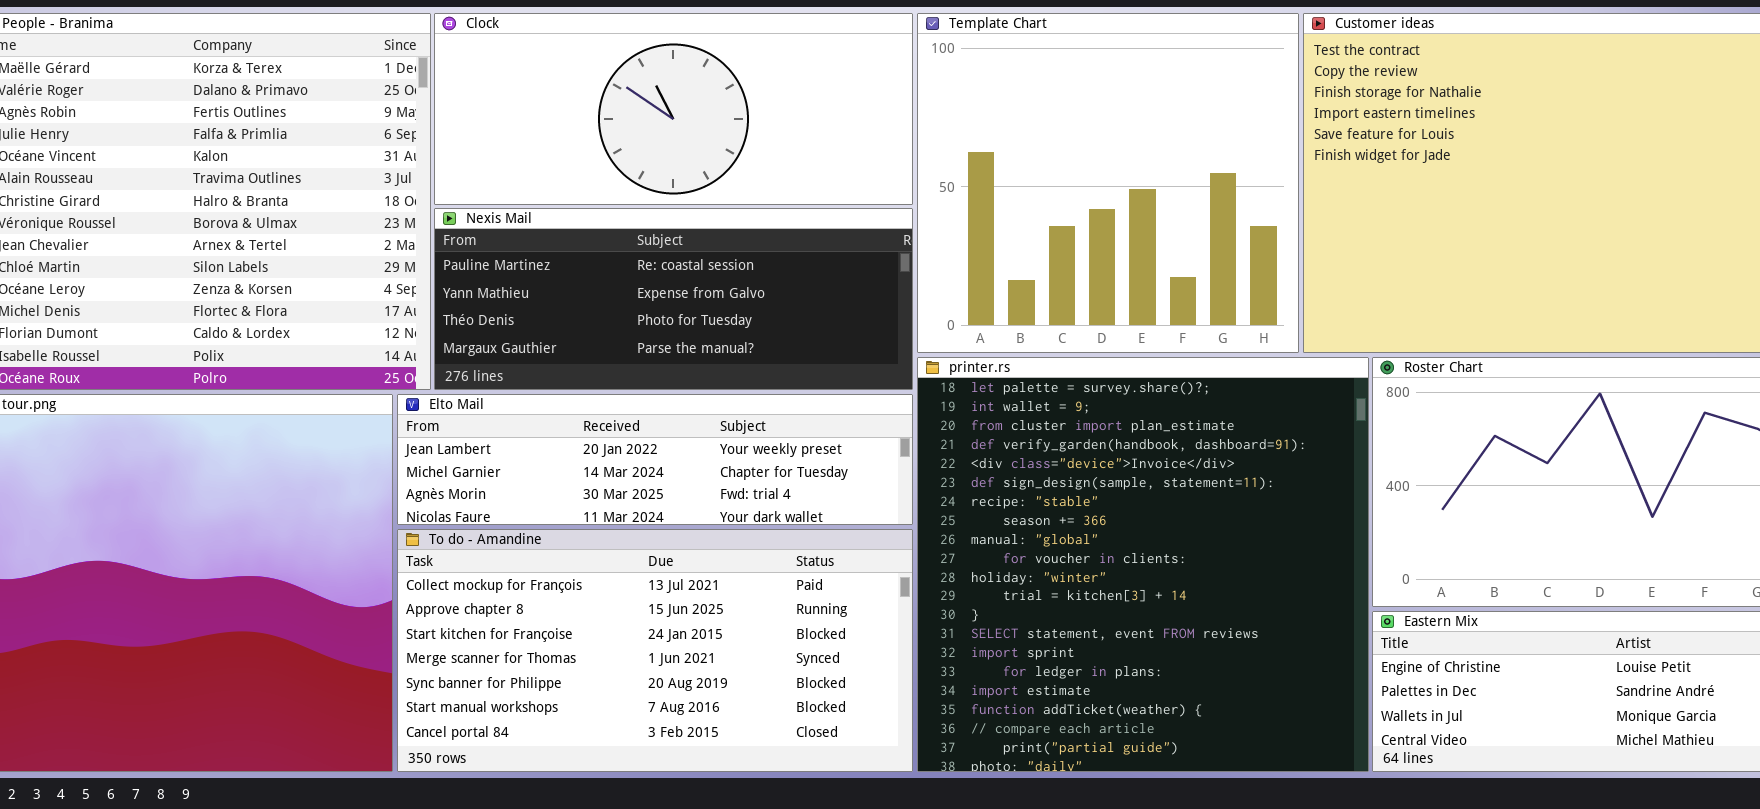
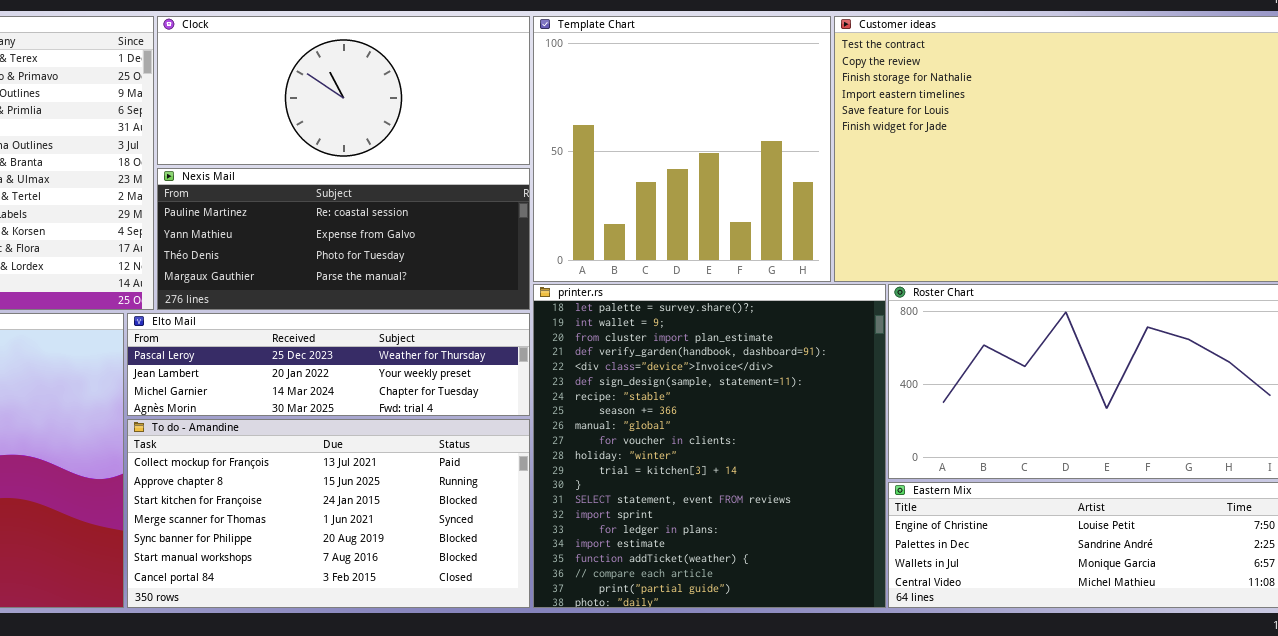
Elto Mail: [397,394,913,525] -> [127,313,530,416], scrolled up 1 row

